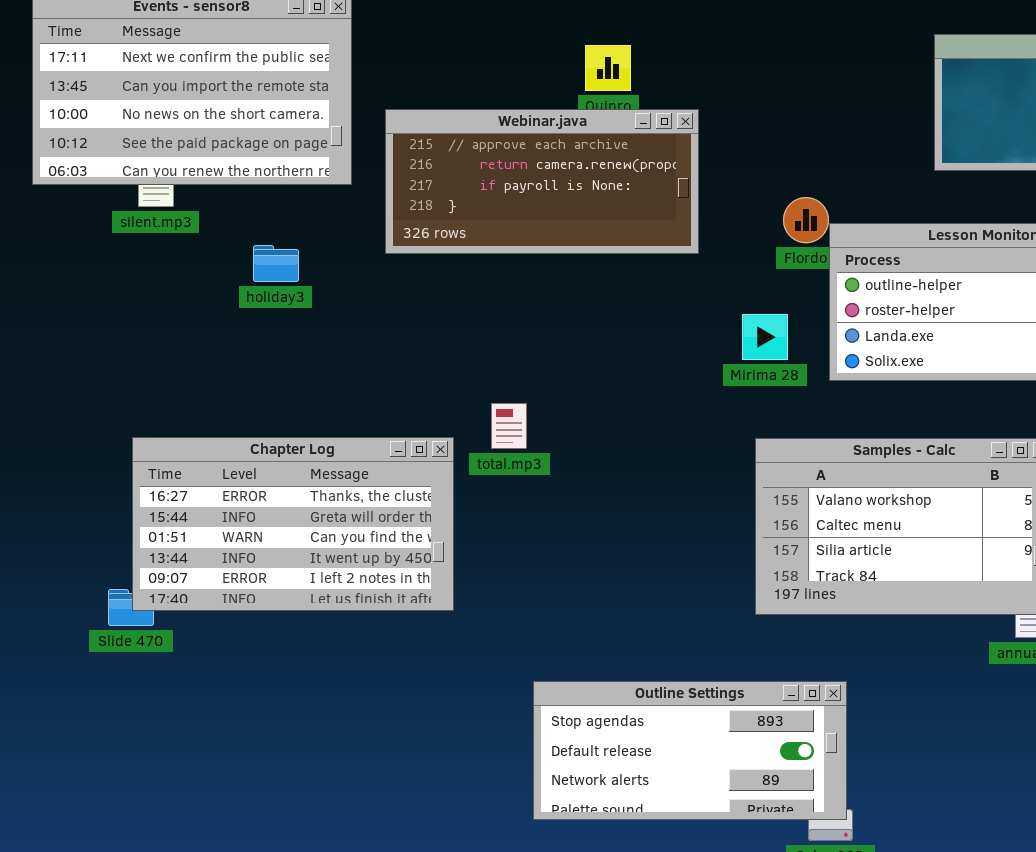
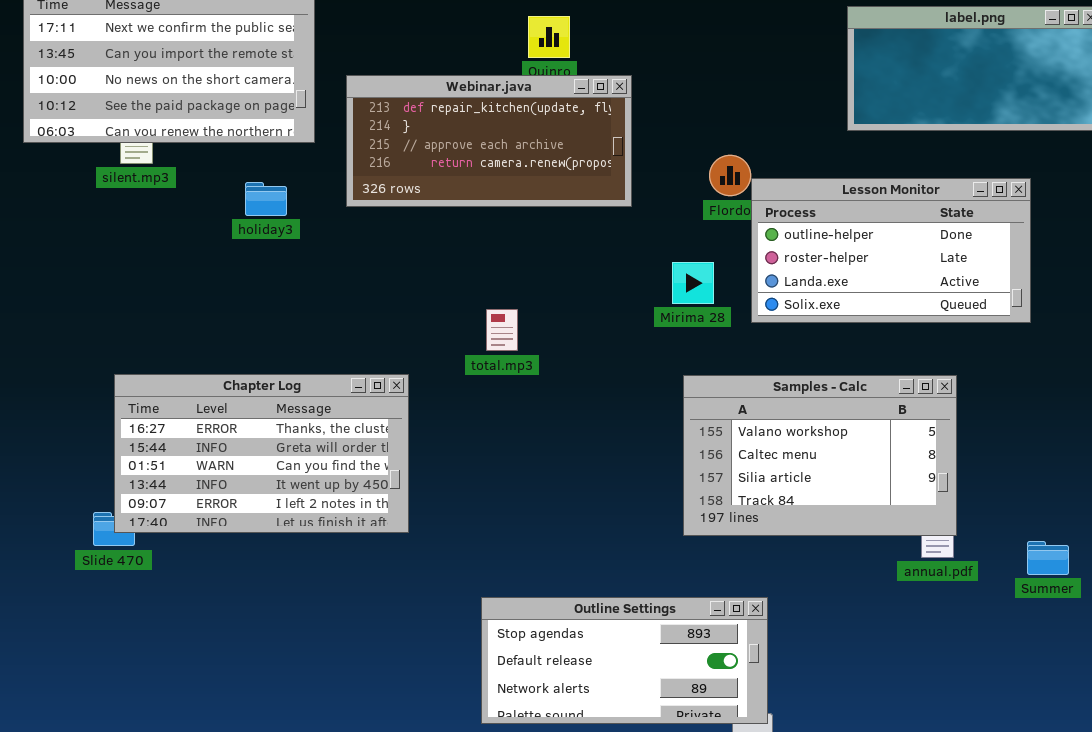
Webinar.java: [385,109,699,254] -> [346,75,632,207], scrolled up 2 rows
holiday3: [253,245,299,282] -> [245,182,287,216], moved
total.mp3: [491,403,527,449] -> [486,309,518,351], moved

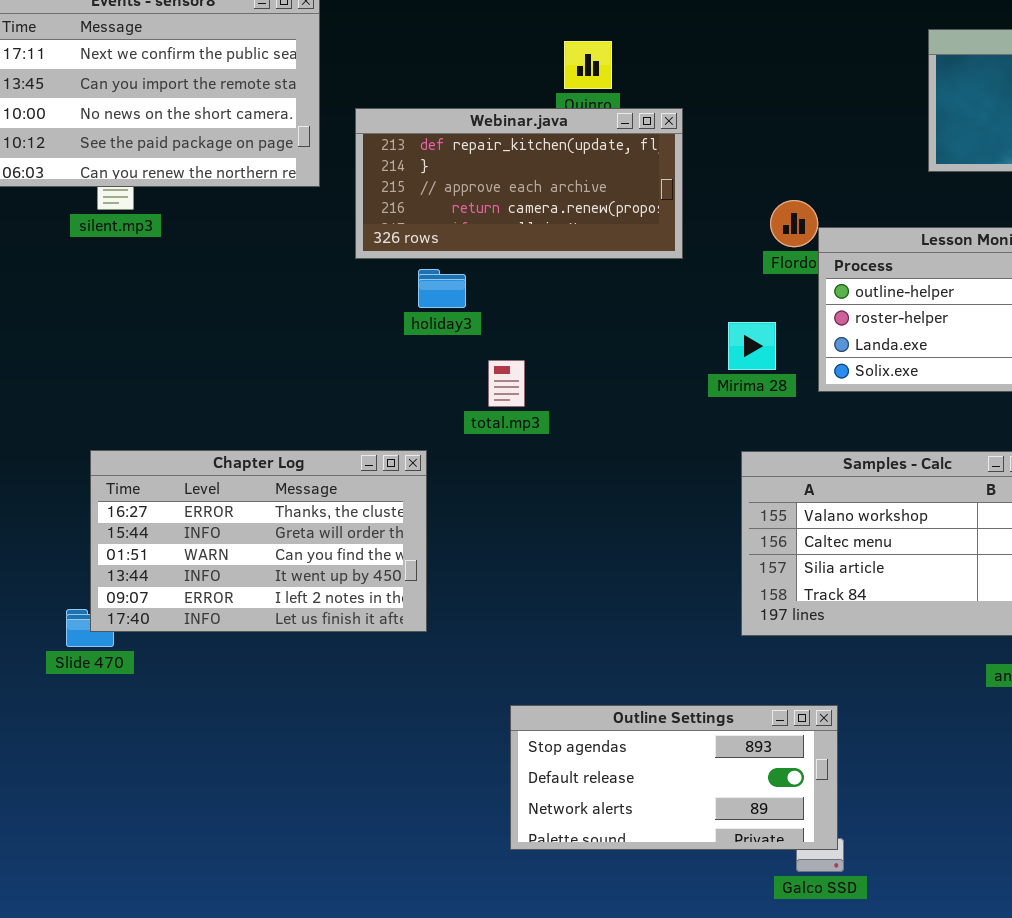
holiday3: [245,182,287,216] -> [418,269,466,308], moved
total.mp3: [486,309,518,351] -> [488,360,525,407], moved

